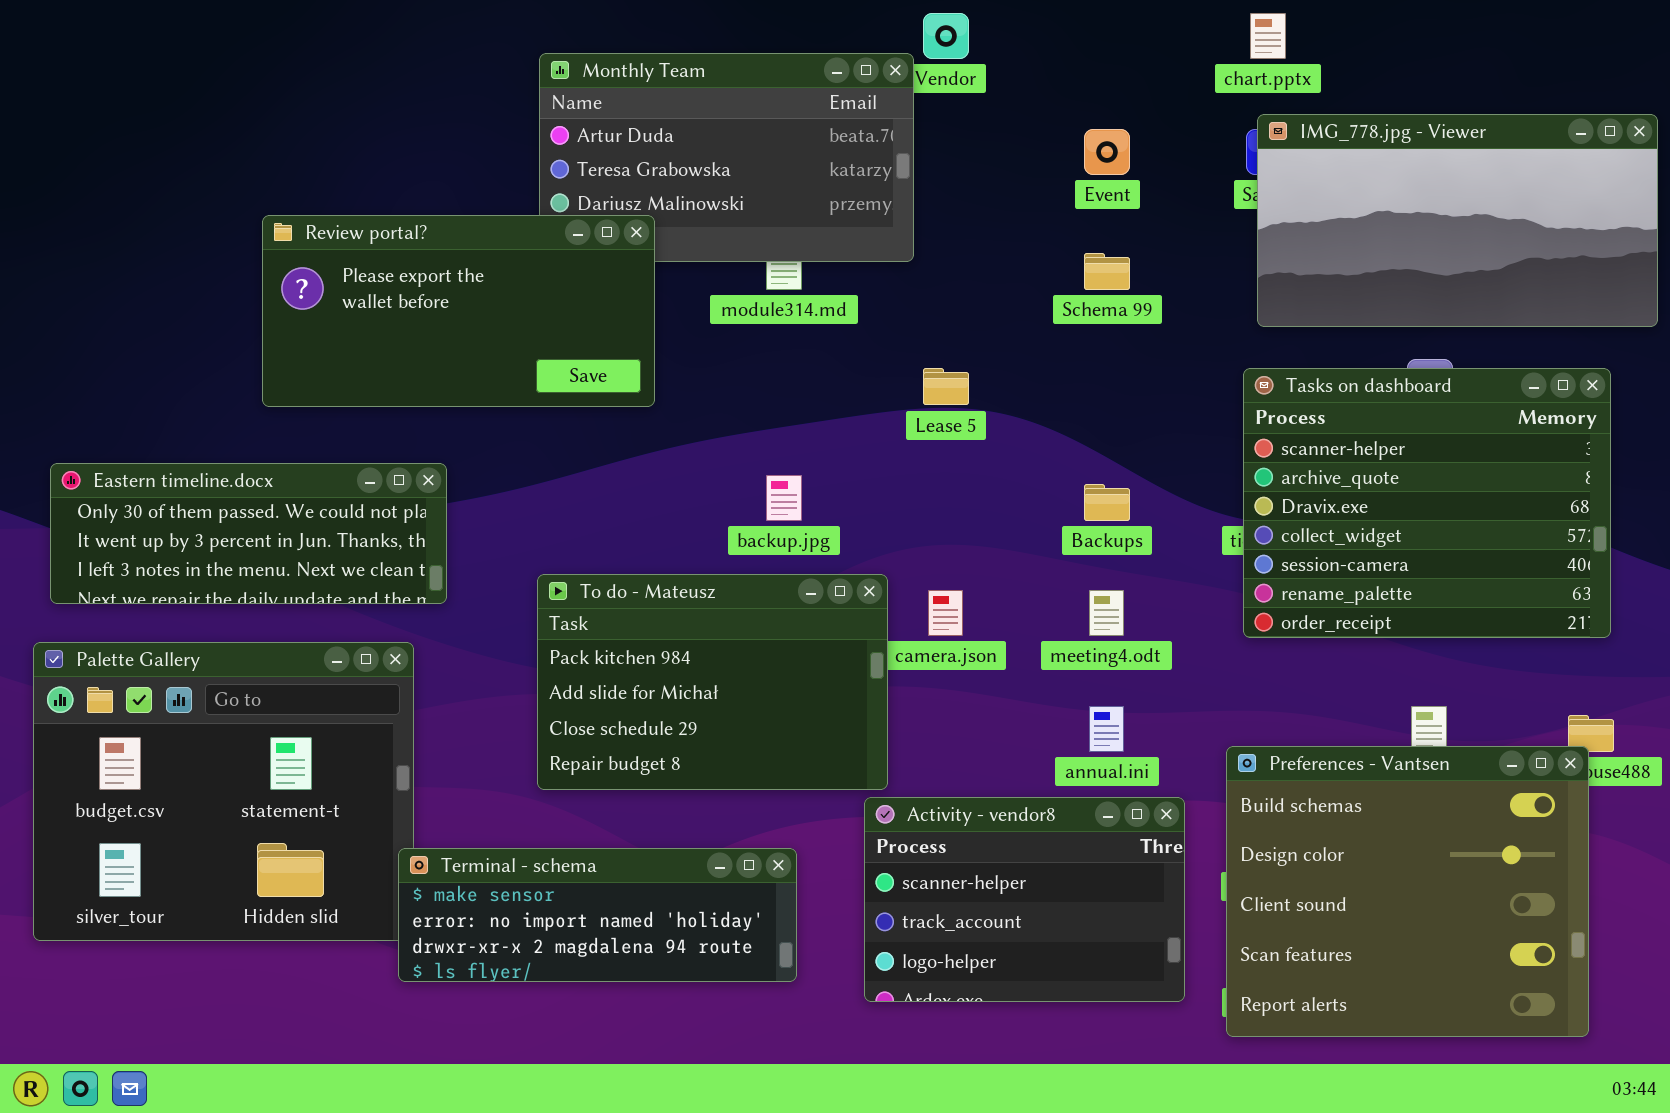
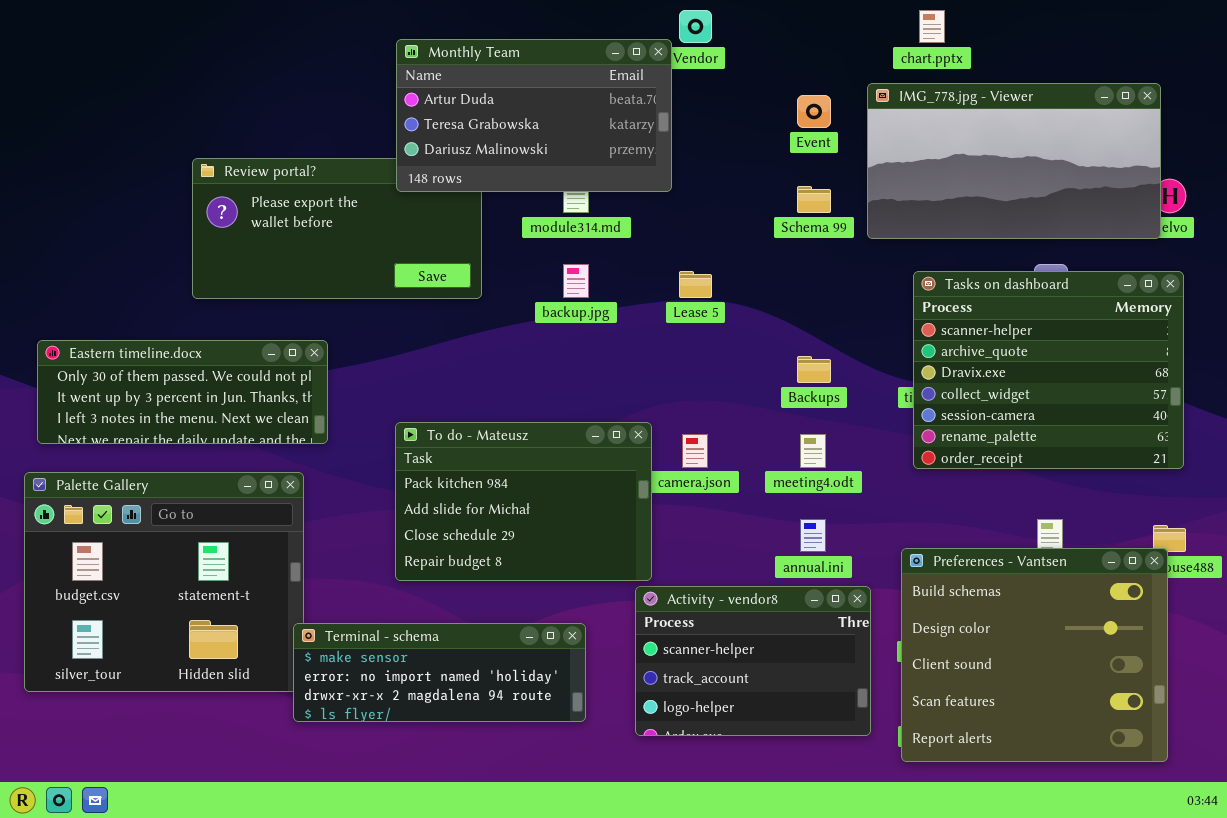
Monthly Team: [539,53,914,262] -> [396,39,672,192], raised
IMG_778.jpg - Viewer: [1257,114,1658,327] -> [867,83,1161,239], moved
backup.jpg: [766,475,802,521] -> [563,264,589,298], moved

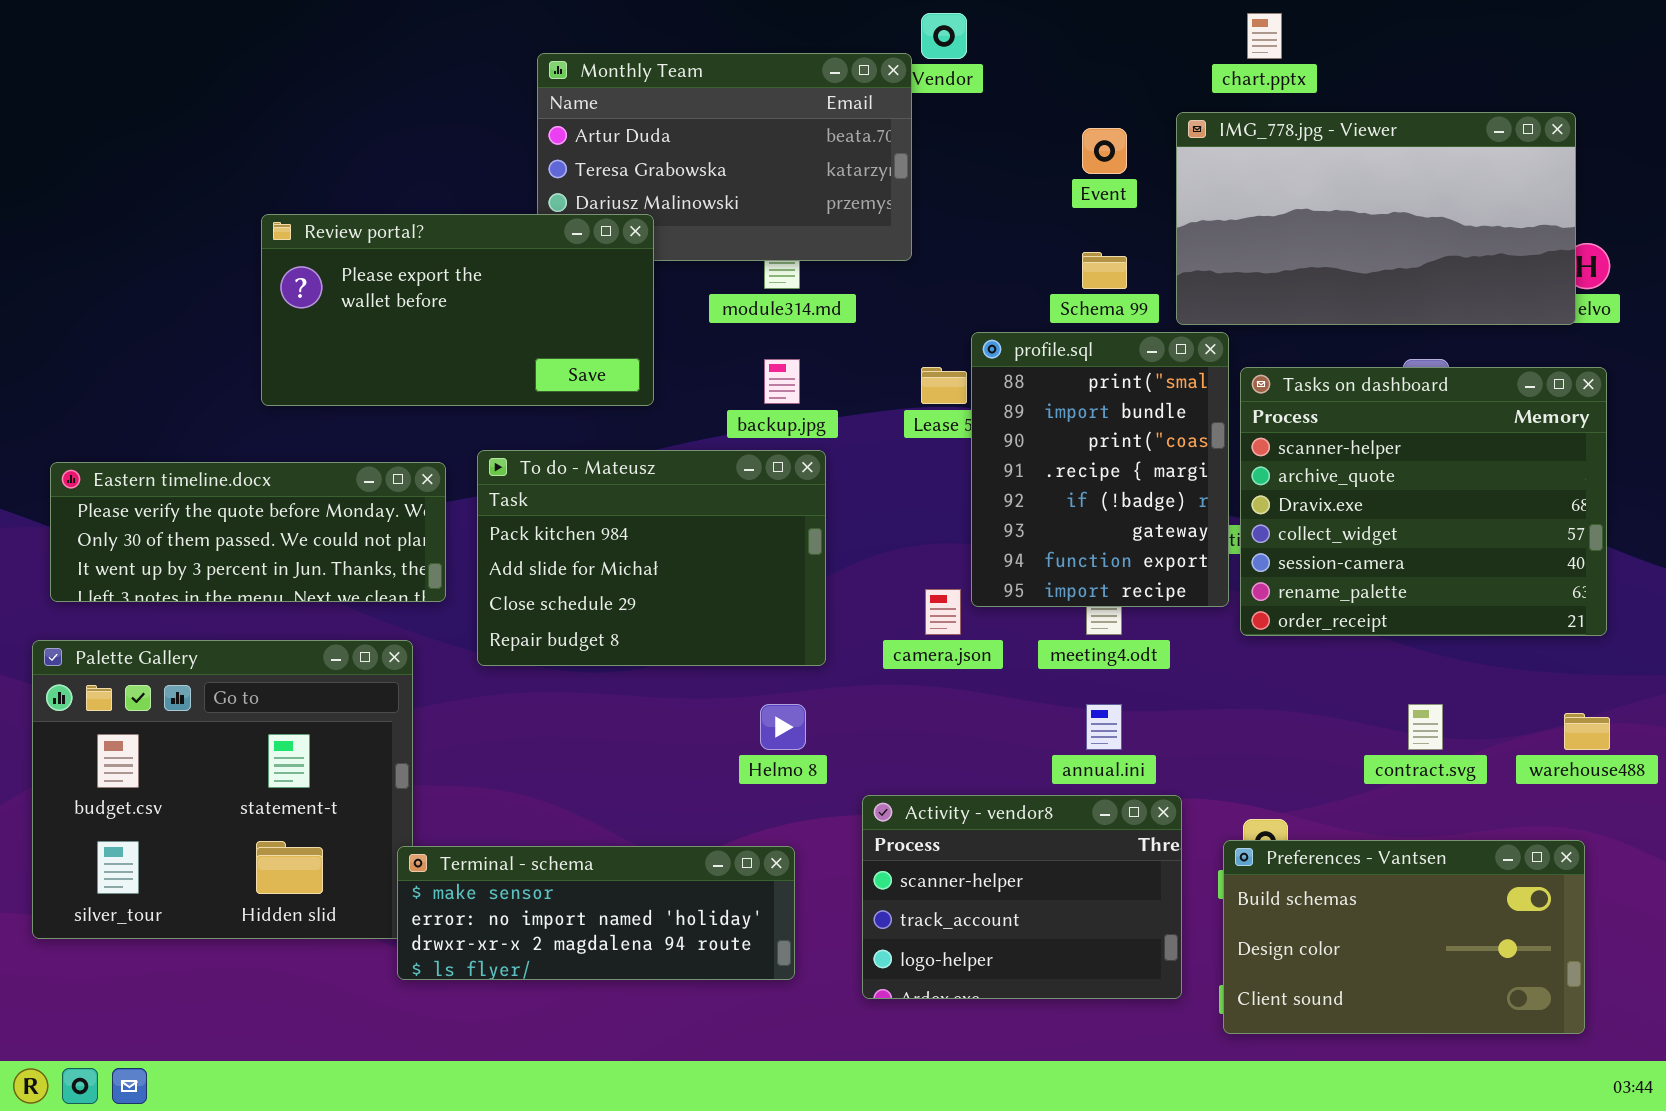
Review portal?: [192,158,482,299] -> [261,214,654,406], raised
profile.sql: none -> [971,332,1229,607], opened
Eastern timeline.docx: [37,340,328,444] -> [50,462,446,602], scrolled up 1 row
To do - Mateusz: [395,422,652,581] -> [477,450,826,666], moved
Preferences - Vantsen: [901,548,1168,762] -> [1223,840,1585,1034], resized

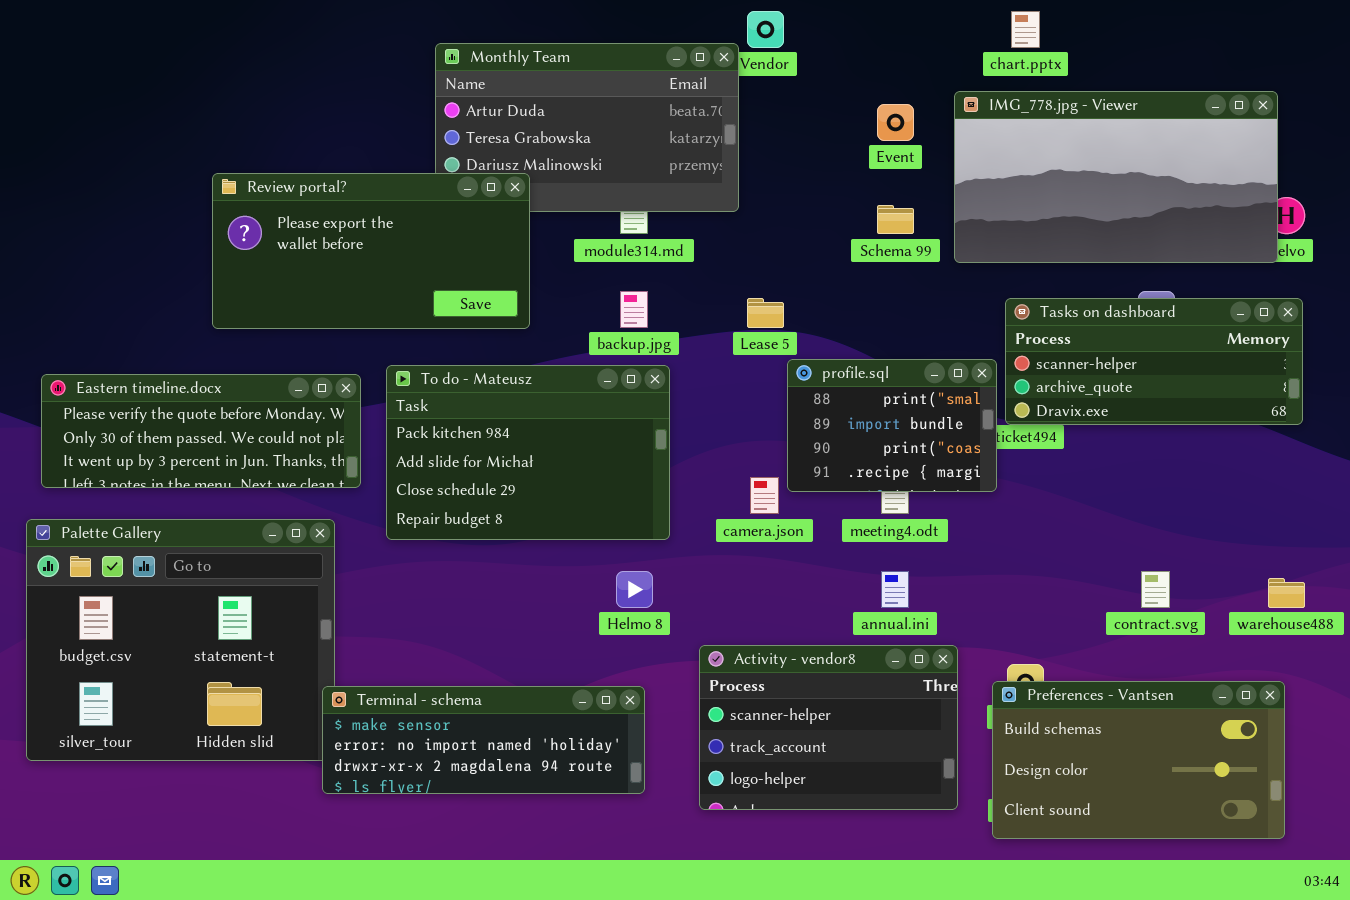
profile.sql: [971,332,1229,607] -> [787,359,997,492], resized
Tasks on dashboard: [1240,367,1607,636] -> [1005,298,1303,425], resized

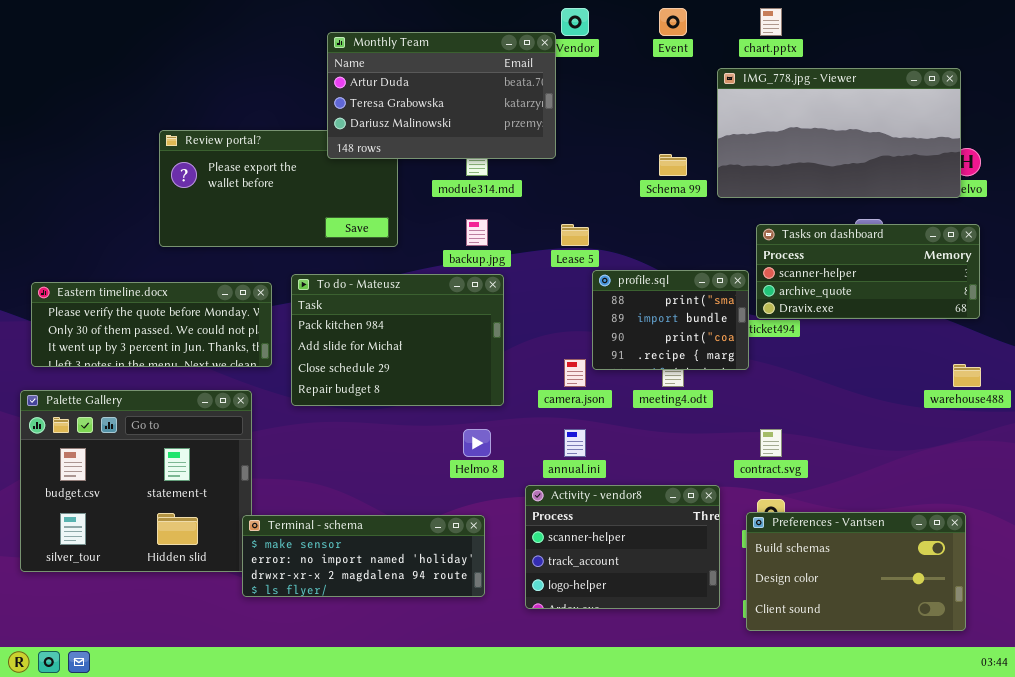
Monthly Team: [435,43,739,212] -> [327,32,556,159], raised
Event: [877,104,914,141] -> [659,8,687,36], moved
annual.ini: [881,571,909,608] -> [564,429,586,457], moved
contract.svg: [1141,571,1170,608] -> [760,429,782,457], moved
warehouse488: [1268,578,1305,608] -> [953,364,981,387], moved

